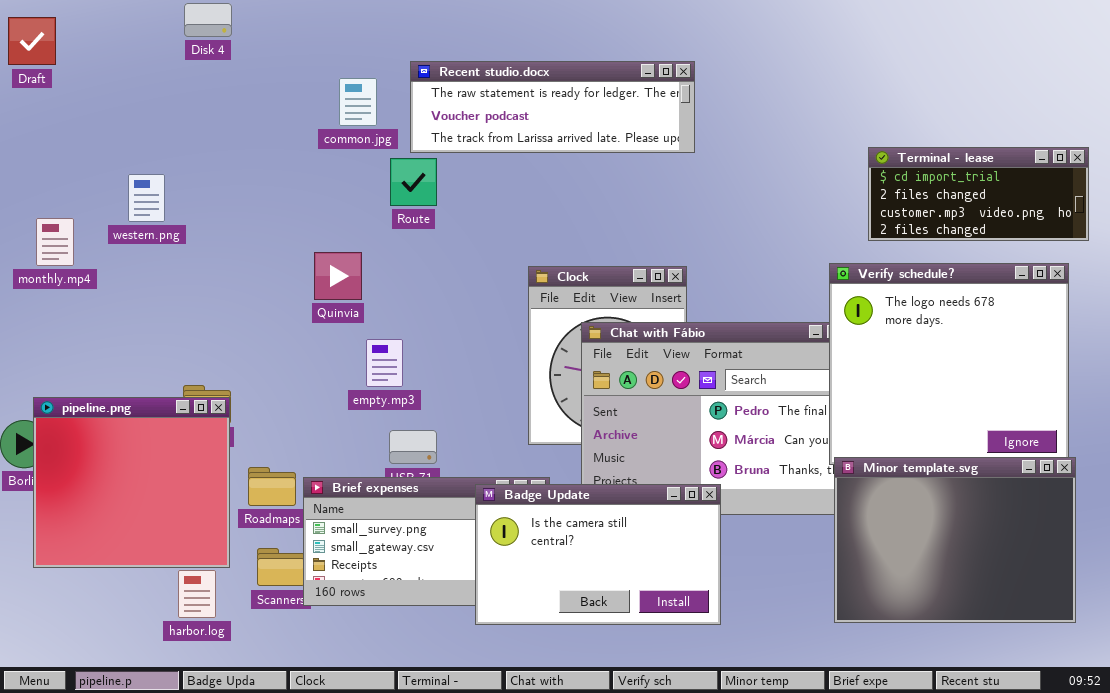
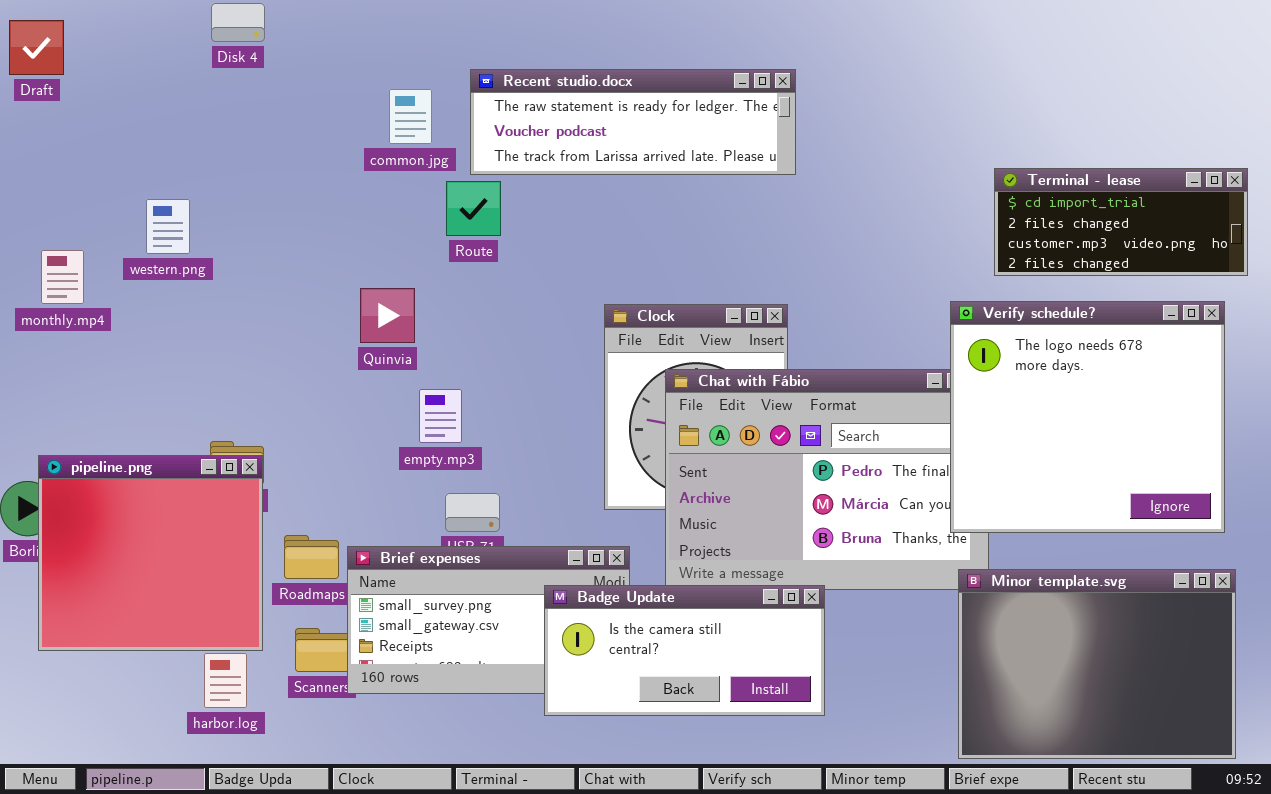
Minor template.svg: [834,457,1076,623] -> [958,569,1236,759], moved
Badge Update: [475,484,721,625] -> [544,585,825,716], resized

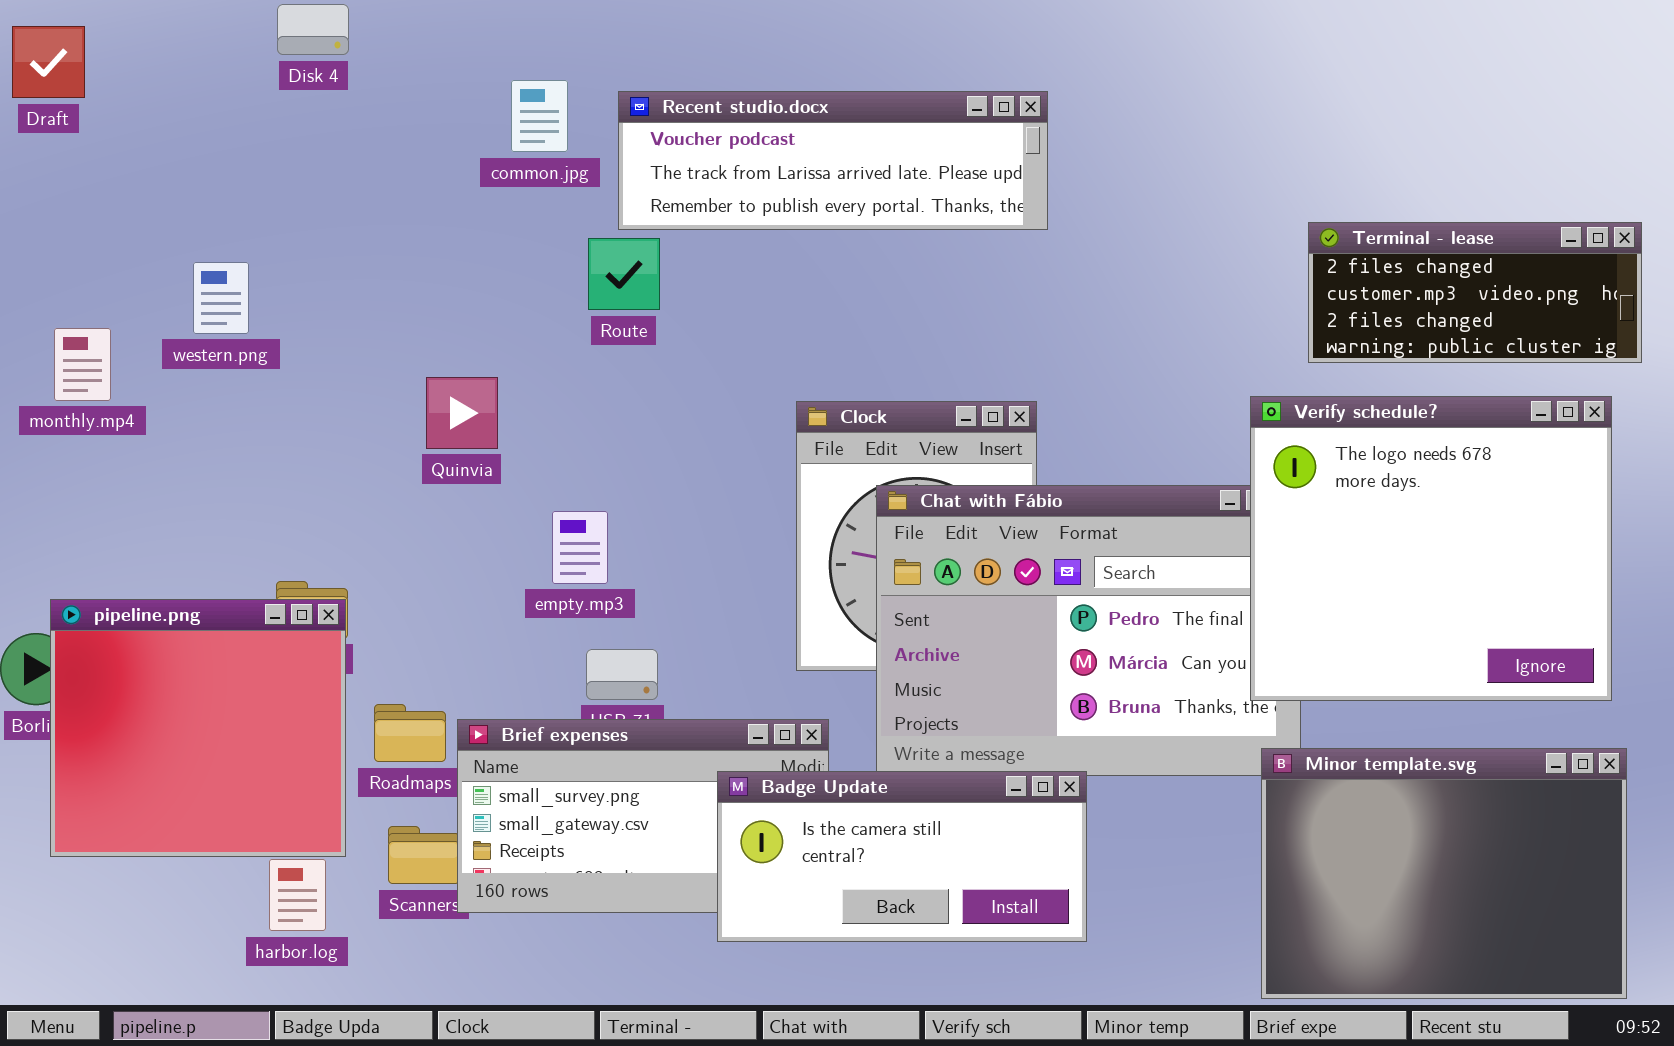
Recent studio.docx: [470,69,796,175] -> [618,91,1048,230], scrolled down 1 row
common.jpg: [389,89,432,144] -> [511,80,568,152], moved
Terminal - lease: [994,168,1248,276] -> [1308,222,1642,363], scrolled down 1 row
Quinvia: [360,288,415,343] -> [426,377,498,449], moved

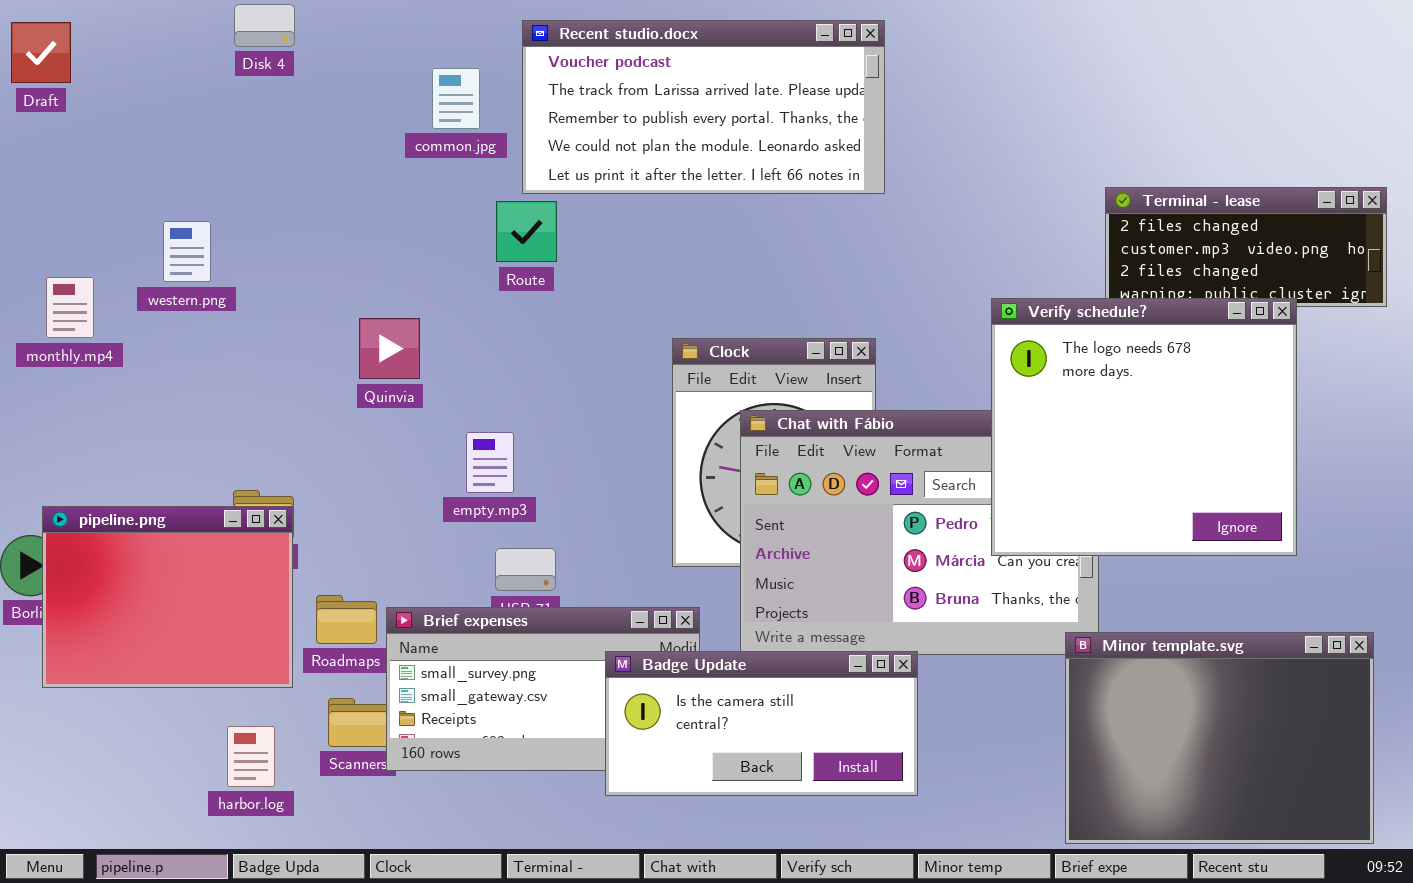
Recent studio.docx: [618,91,1048,230] -> [522,20,885,194], resized
Verify schedule?: [1250,396,1612,701] -> [991,298,1297,556], moved
pipeline.png: [50,599,346,857] -> [42,506,293,688], resized

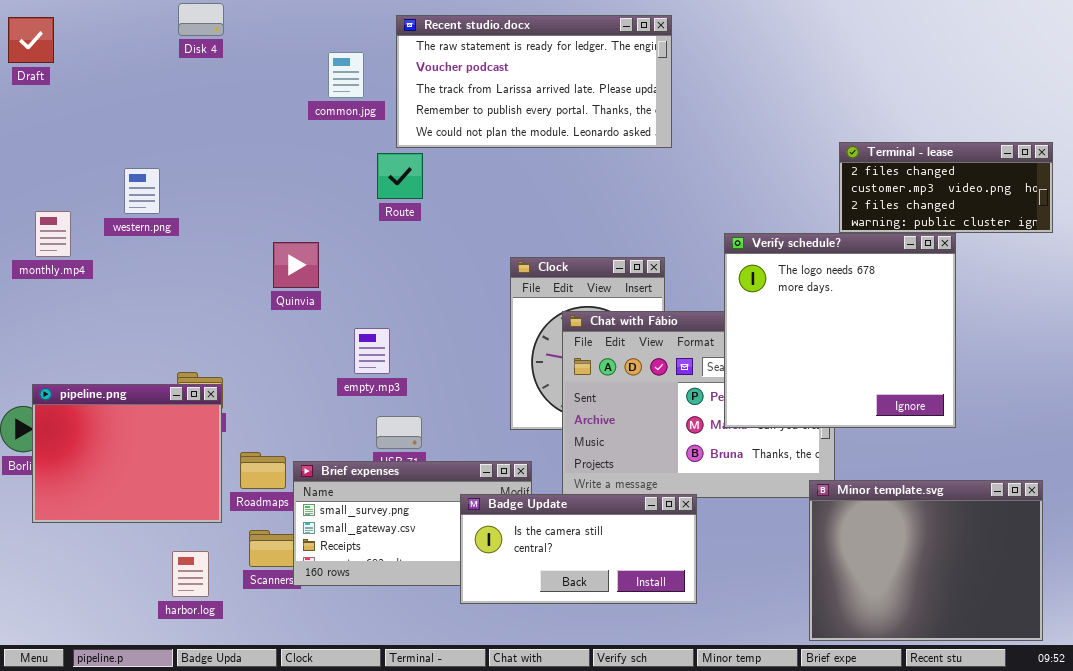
Recent studio.docx: [522,20,885,194] -> [396,15,672,148], scrolled up 1 row
Verify schedule?: [991,298,1297,556] -> [724,233,956,428], moved

